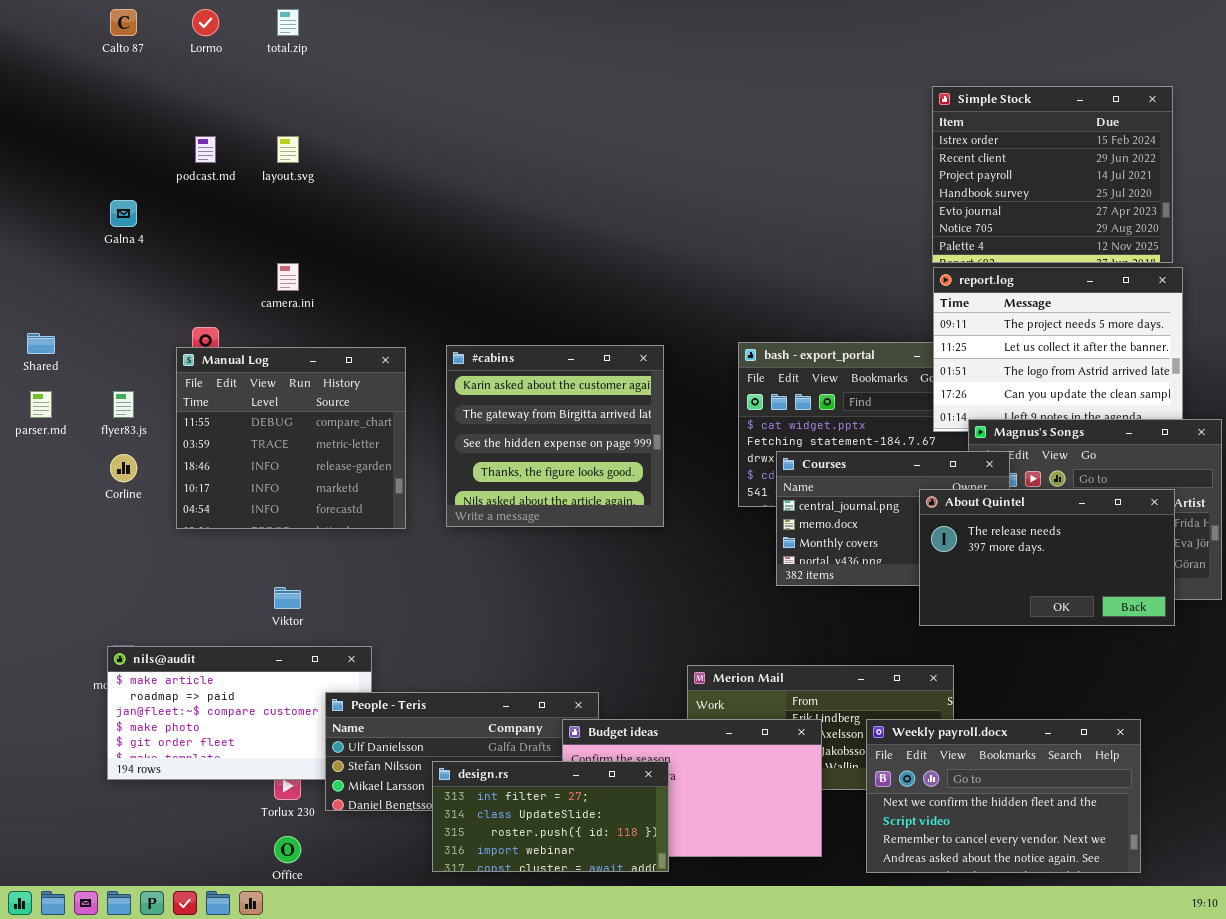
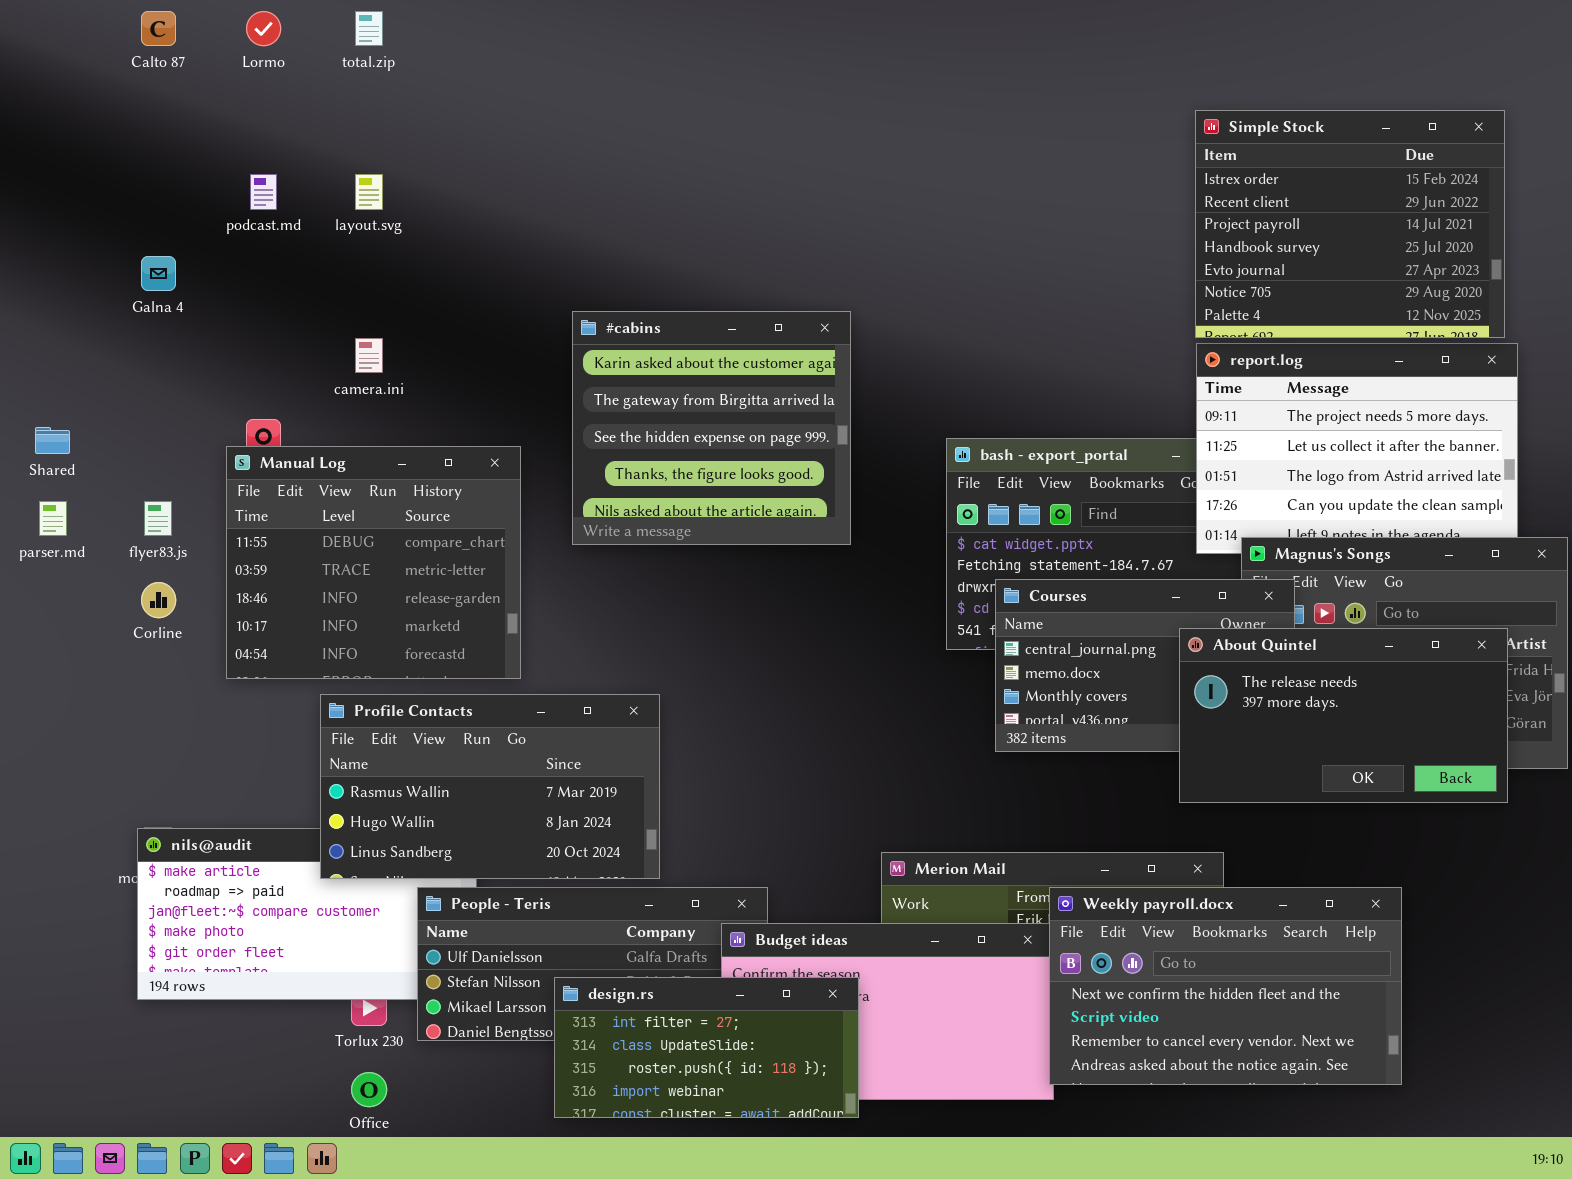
#cabins: [446,345,664,527] -> [572,311,851,545], moved
Profile Contacts: none -> [320,694,660,879], opened
Weekly payroll.docx: [866,719,1141,873] -> [1049,887,1402,1085], moved

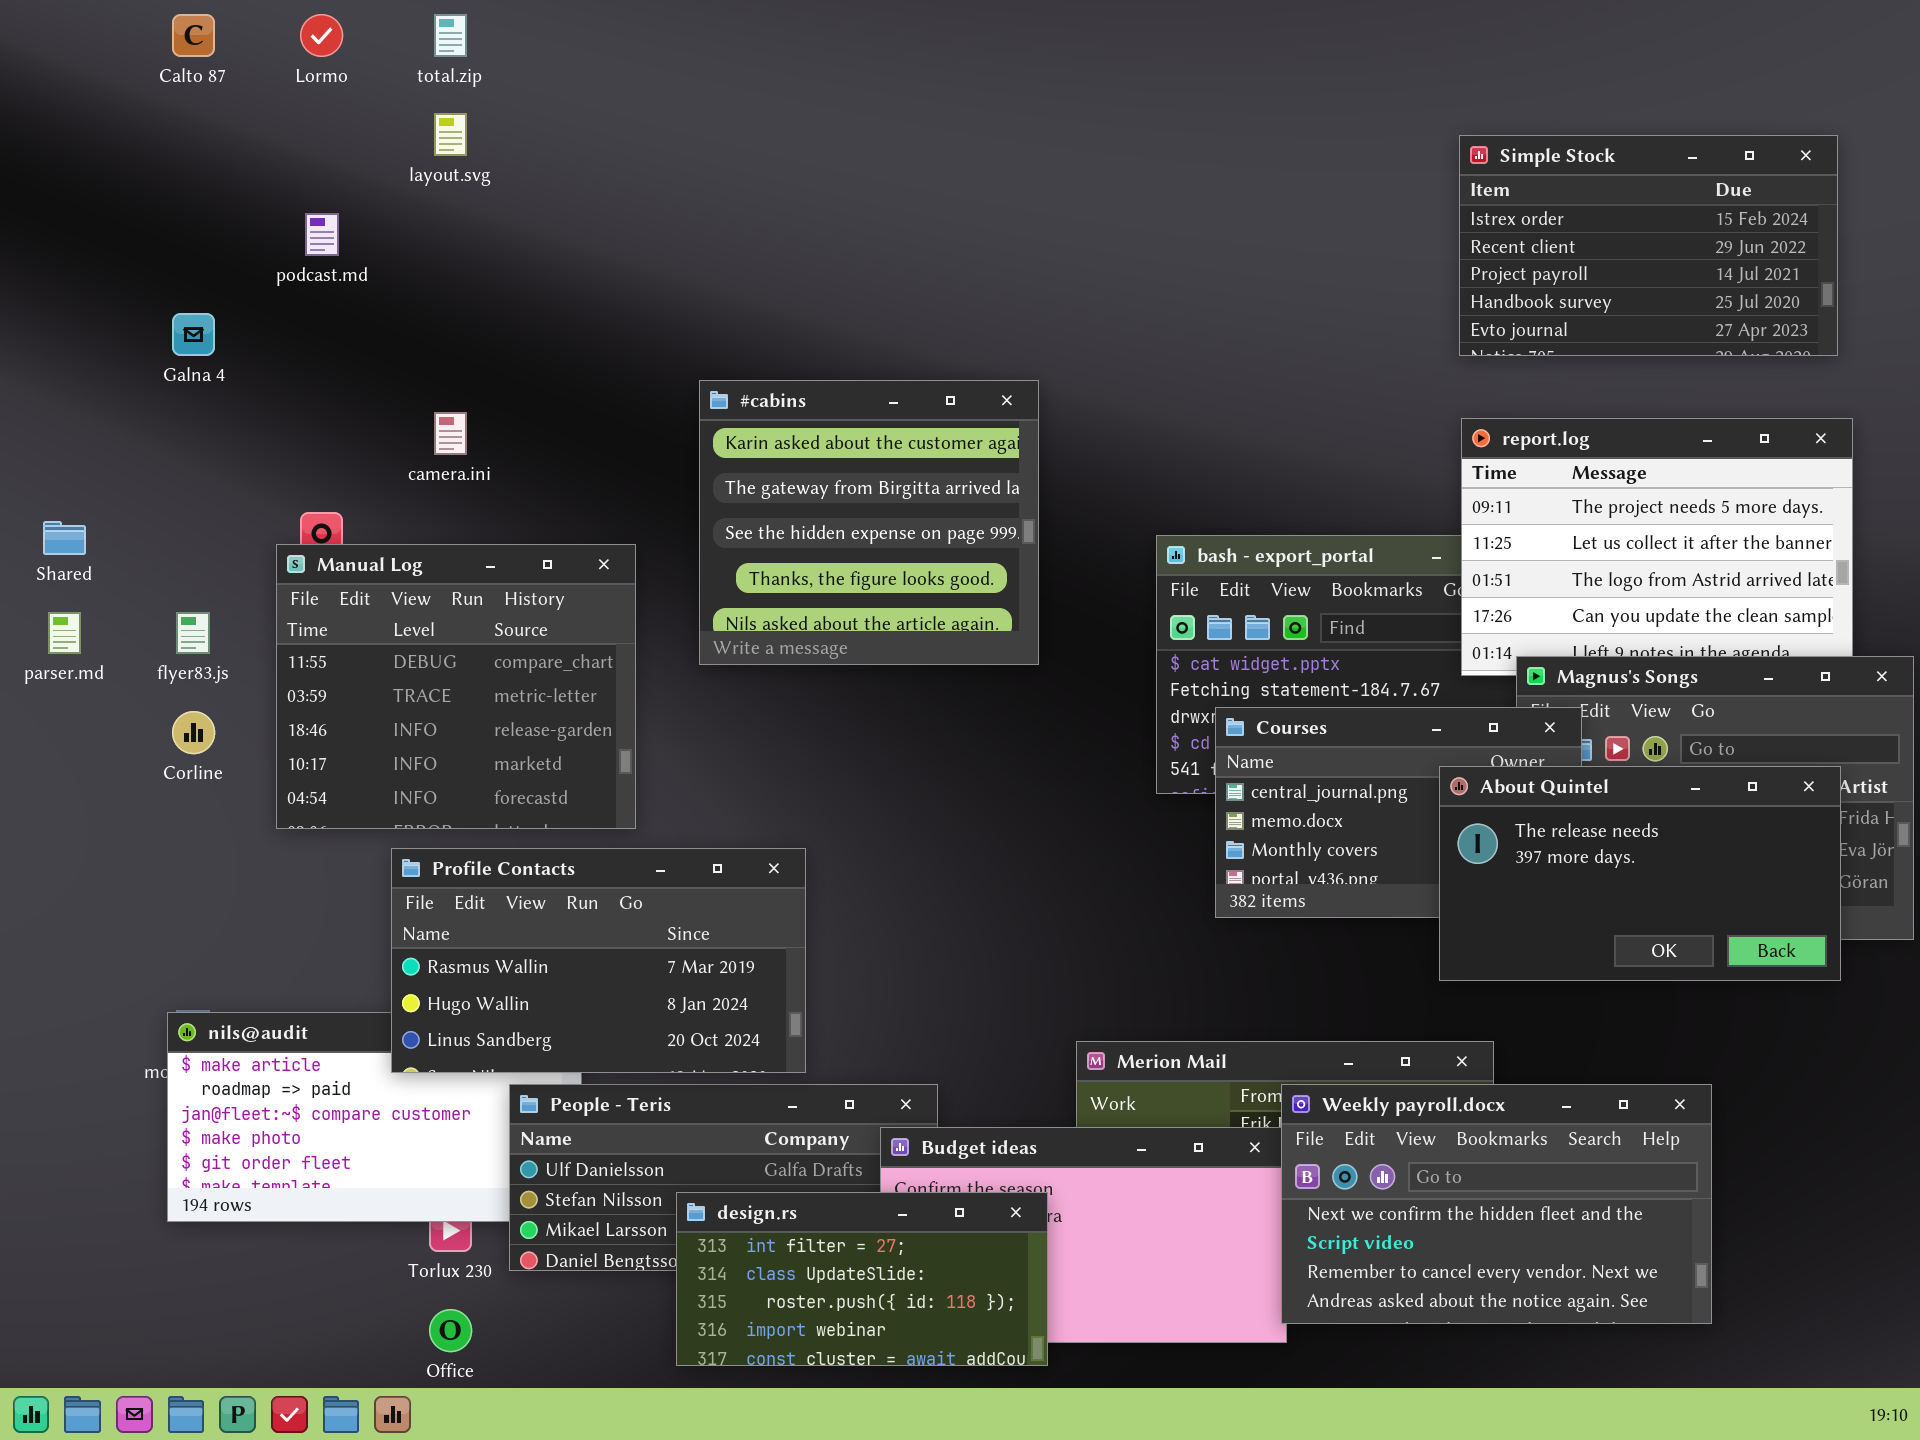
Simple Stock: [1195,110,1505,338] -> [1459,135,1838,356], resized
layout.svg: [355,174,383,210] -> [434,113,467,156], moved

